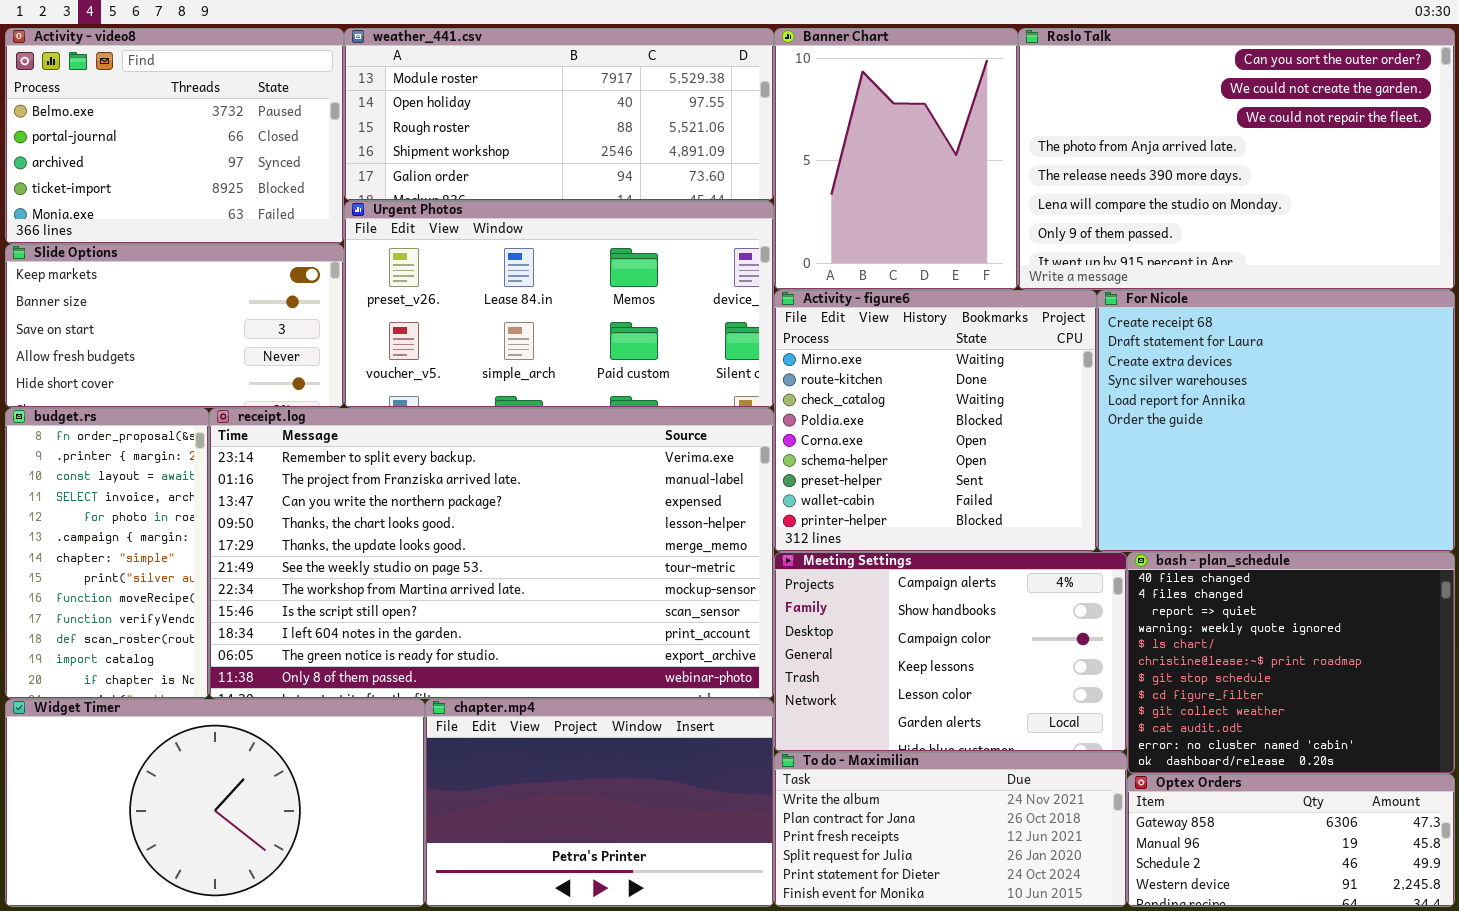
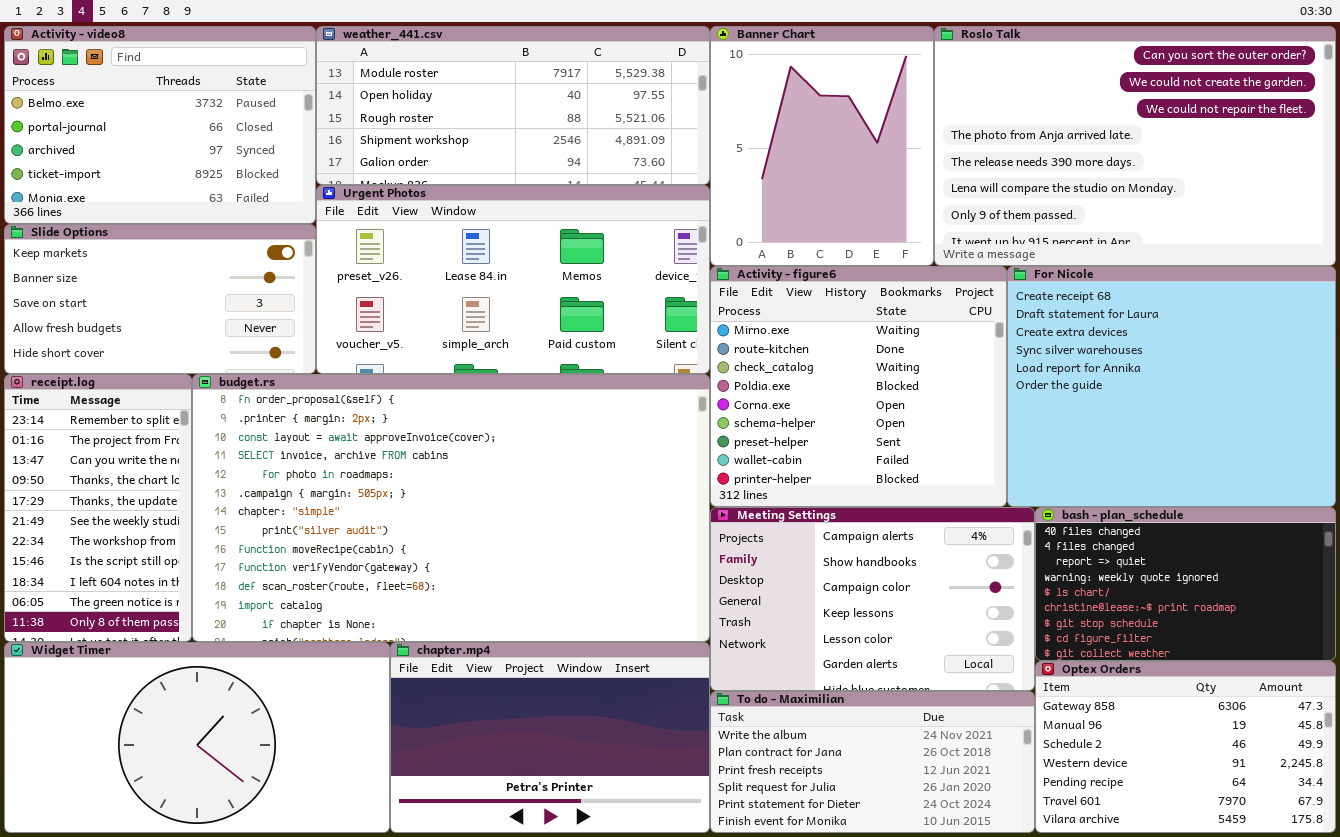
budget.rs: [5,408,209,699] -> [192,374,710,642], moved, resized
receipt.log: [209,408,774,699] -> [4,374,192,642], moved, resized
bash - plan_schedule: [1127,552,1455,774] -> [1035,507,1336,661], resized
Optex Orders: [1127,774,1455,907] -> [1035,661,1336,833], resized

